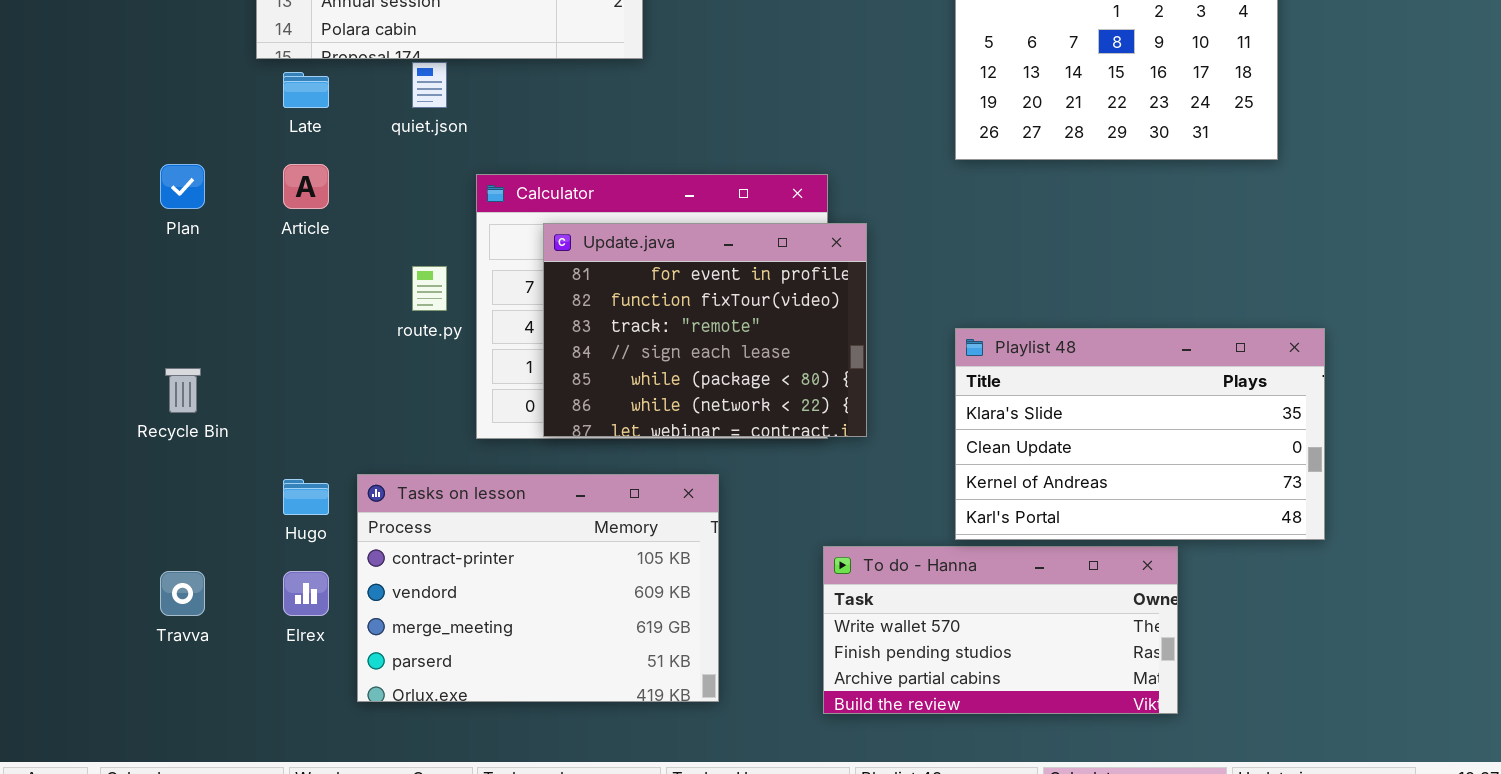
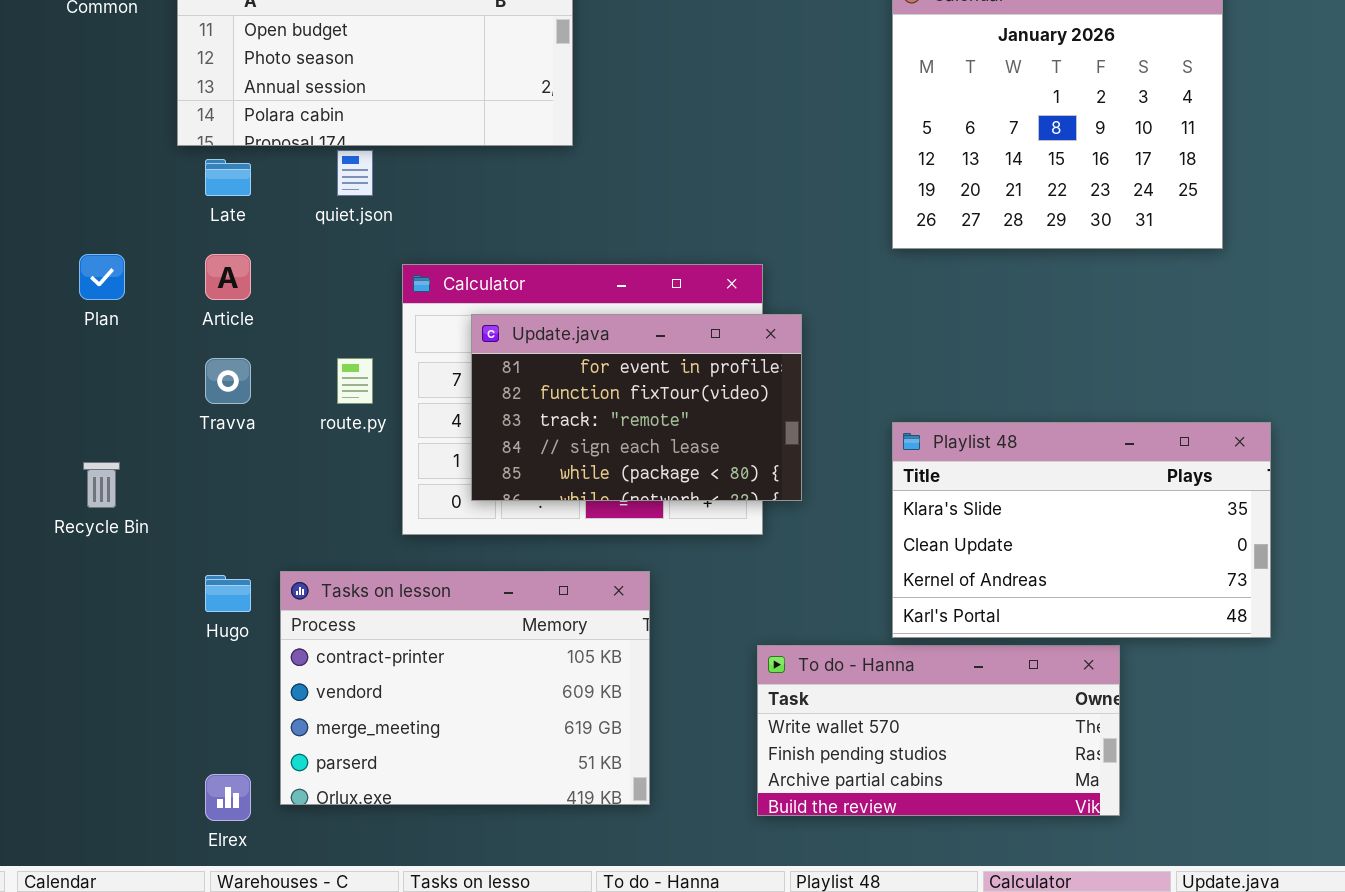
Update.java: [543,223,867,437] -> [471,314,802,501], resized
Travva: [160,571,205,616] -> [205,358,251,404], moved
Elrex: [283,571,329,616] -> [205,774,251,821], moved

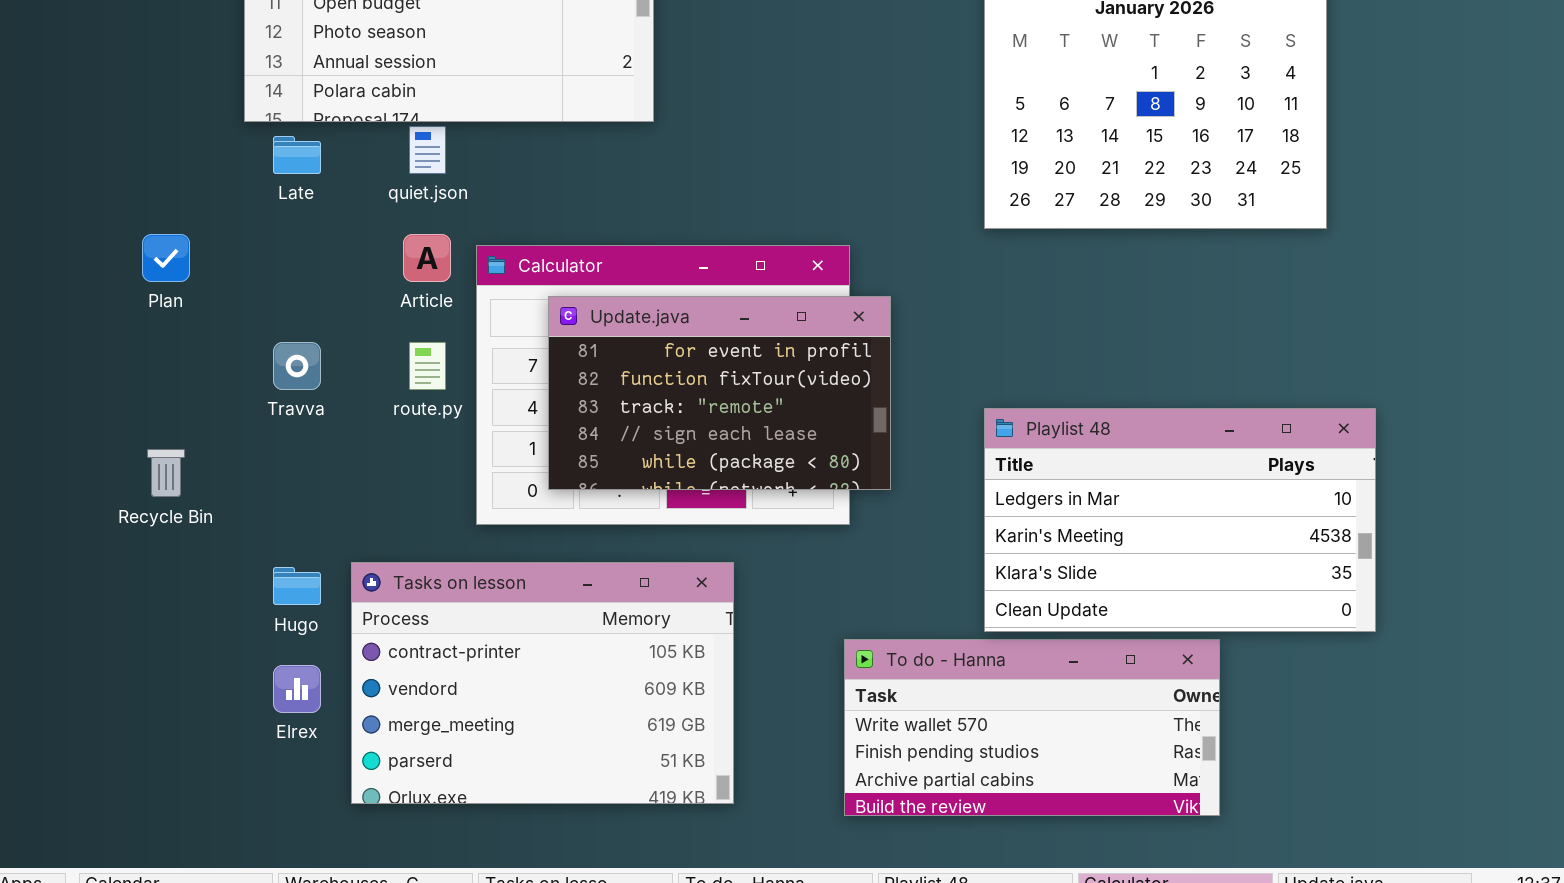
Article: [205,254,251,300] -> [403,234,451,282], moved
Playlist 48: [892,422,1271,638] -> [984,408,1376,632], scrolled up 2 rows
Elrex: [205,774,251,821] -> [273,665,321,713], moved

